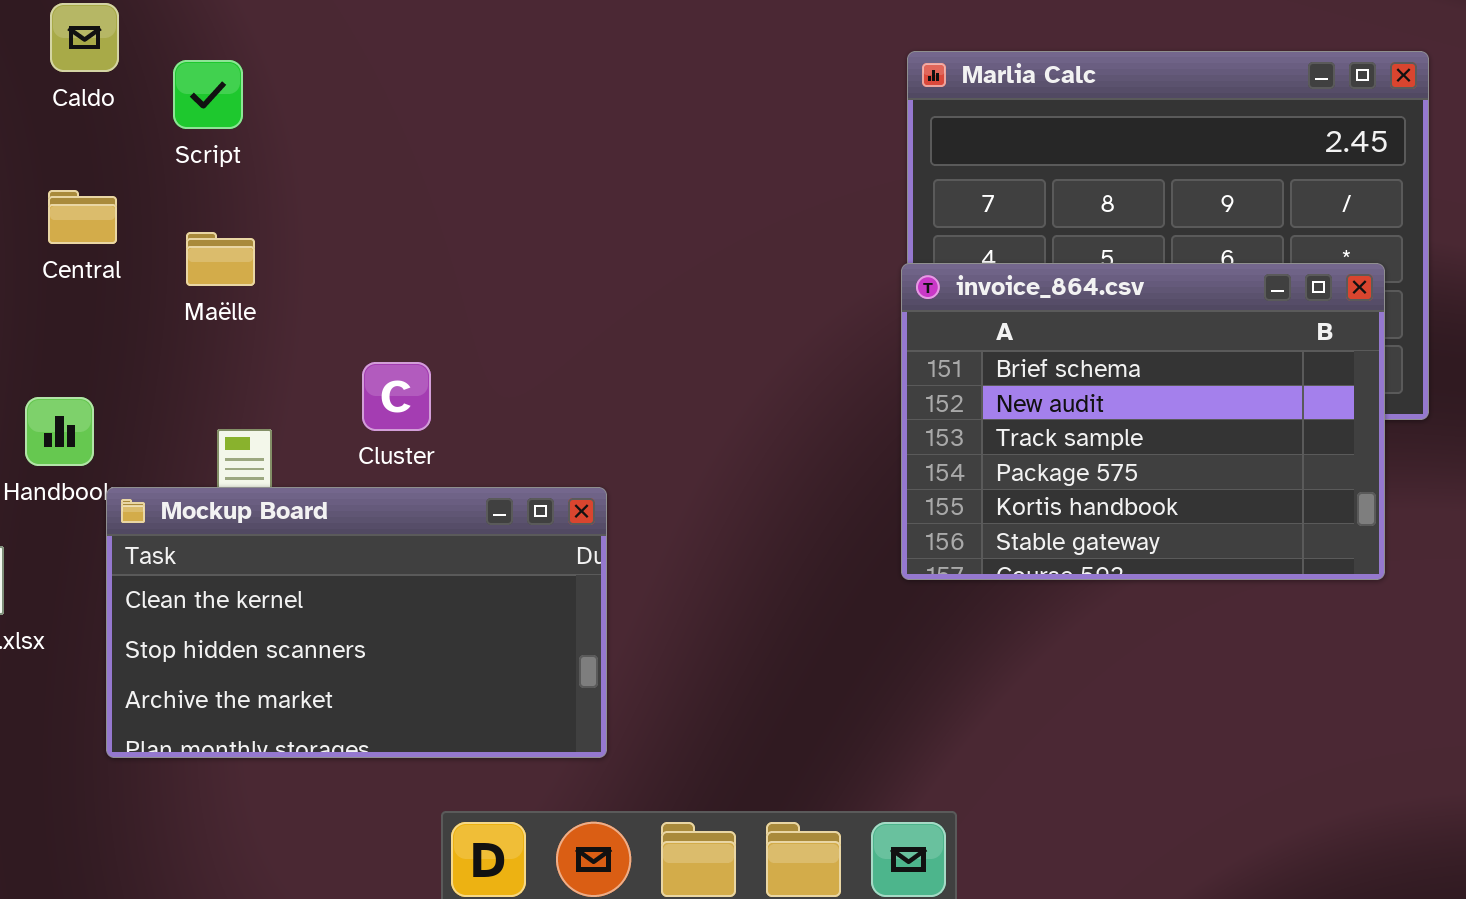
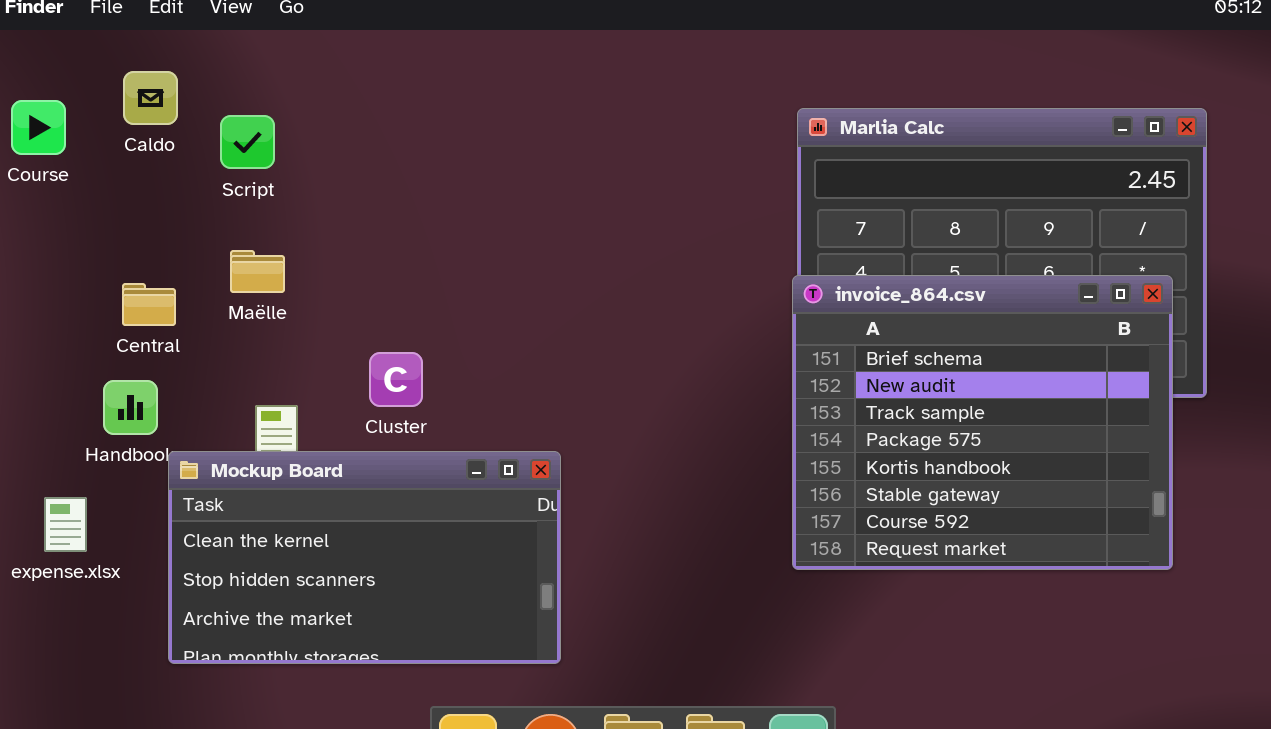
Central: [48,190,117,244] -> [122,283,176,326], moved
invoice_864.csv: [901,263,1385,580] -> [792,275,1173,570], resized

